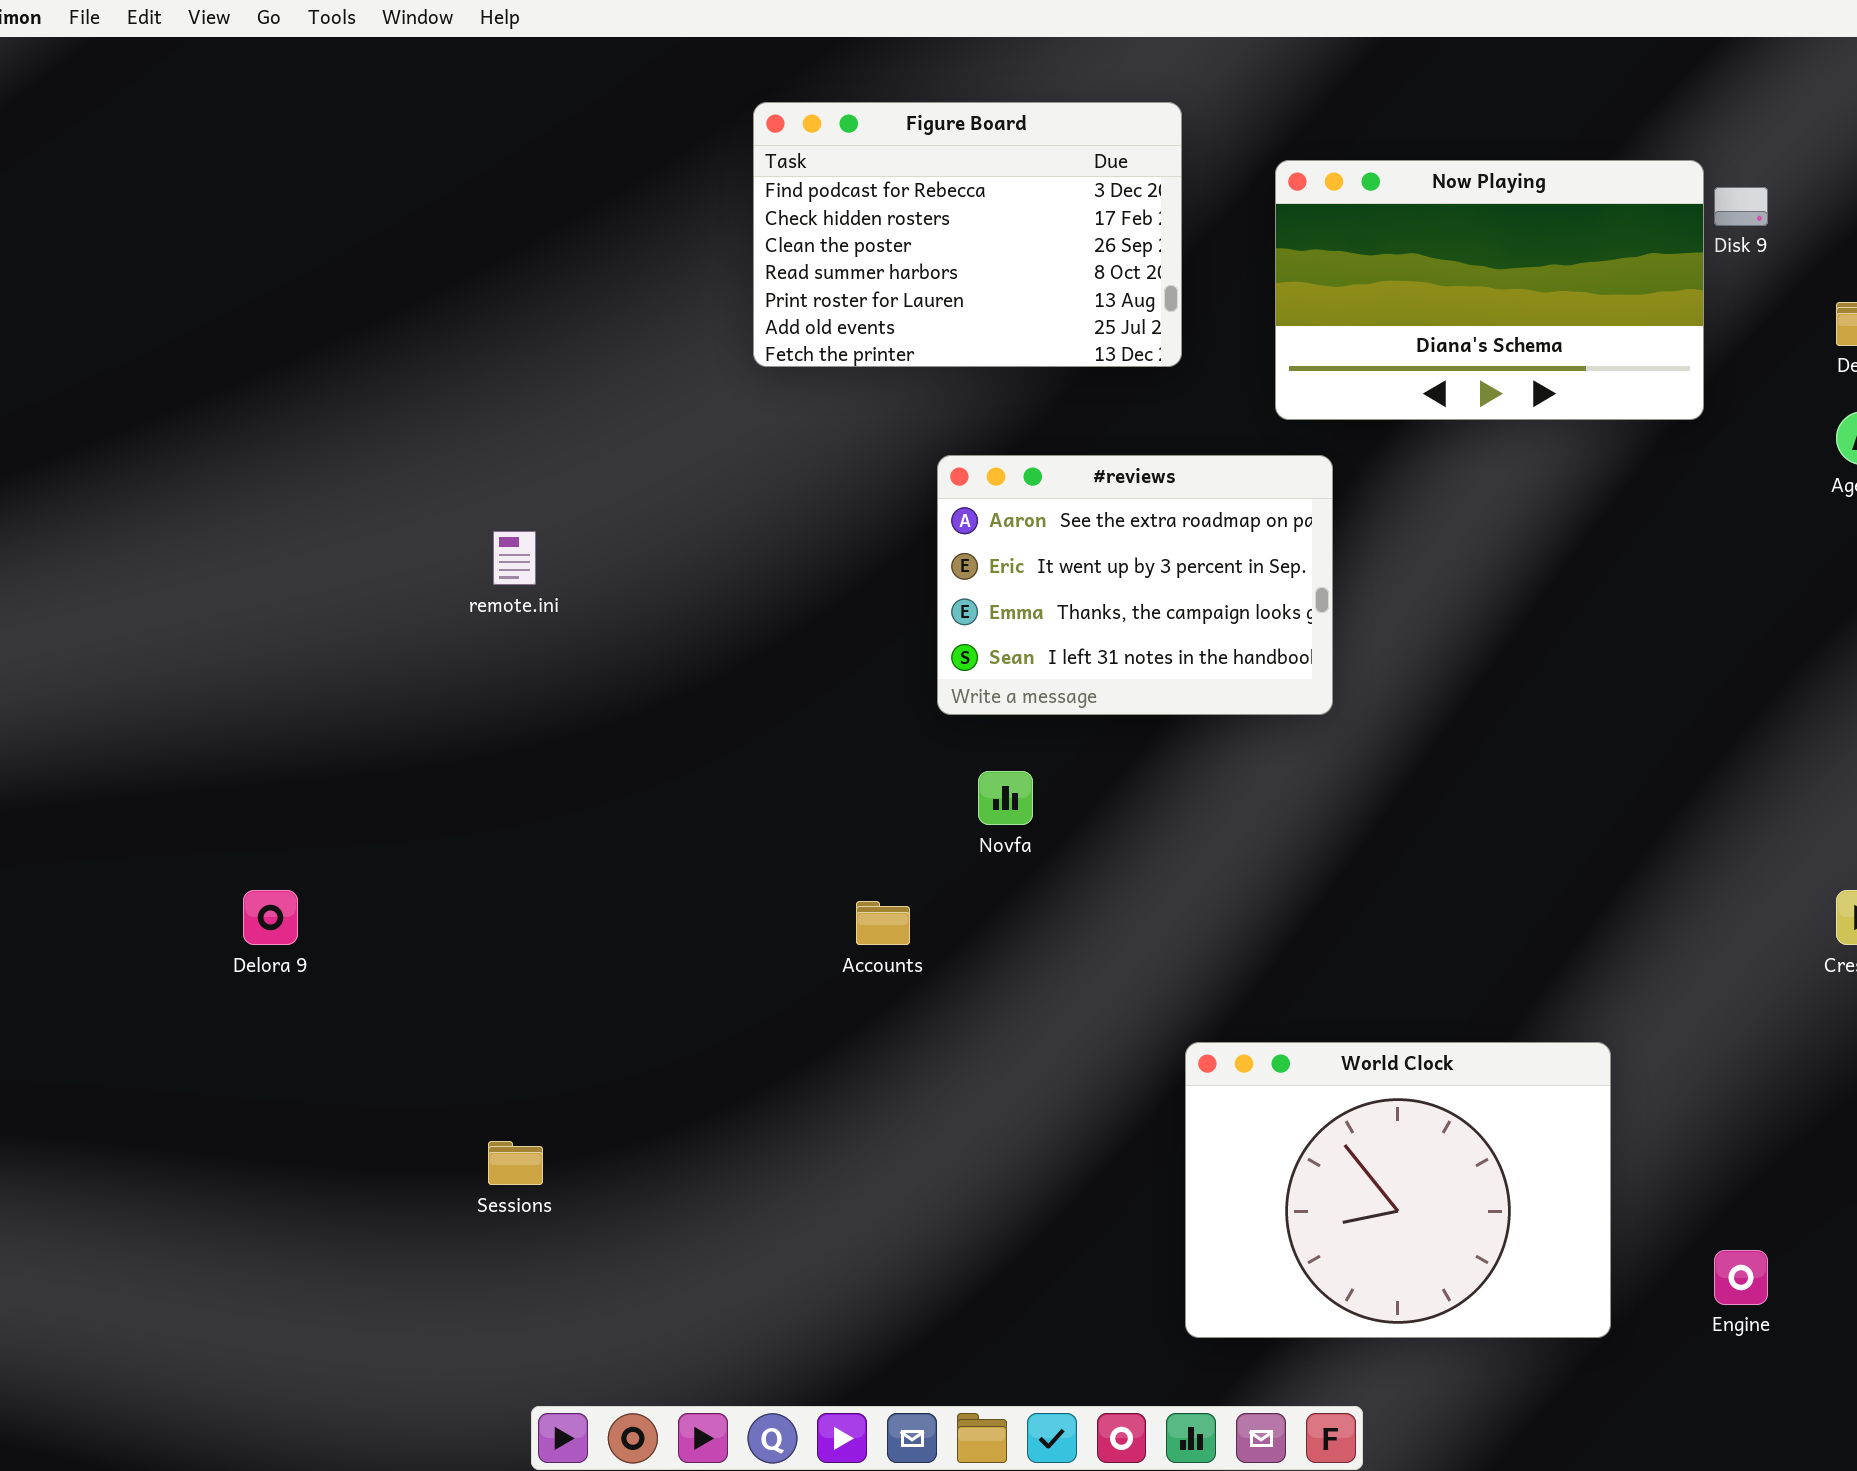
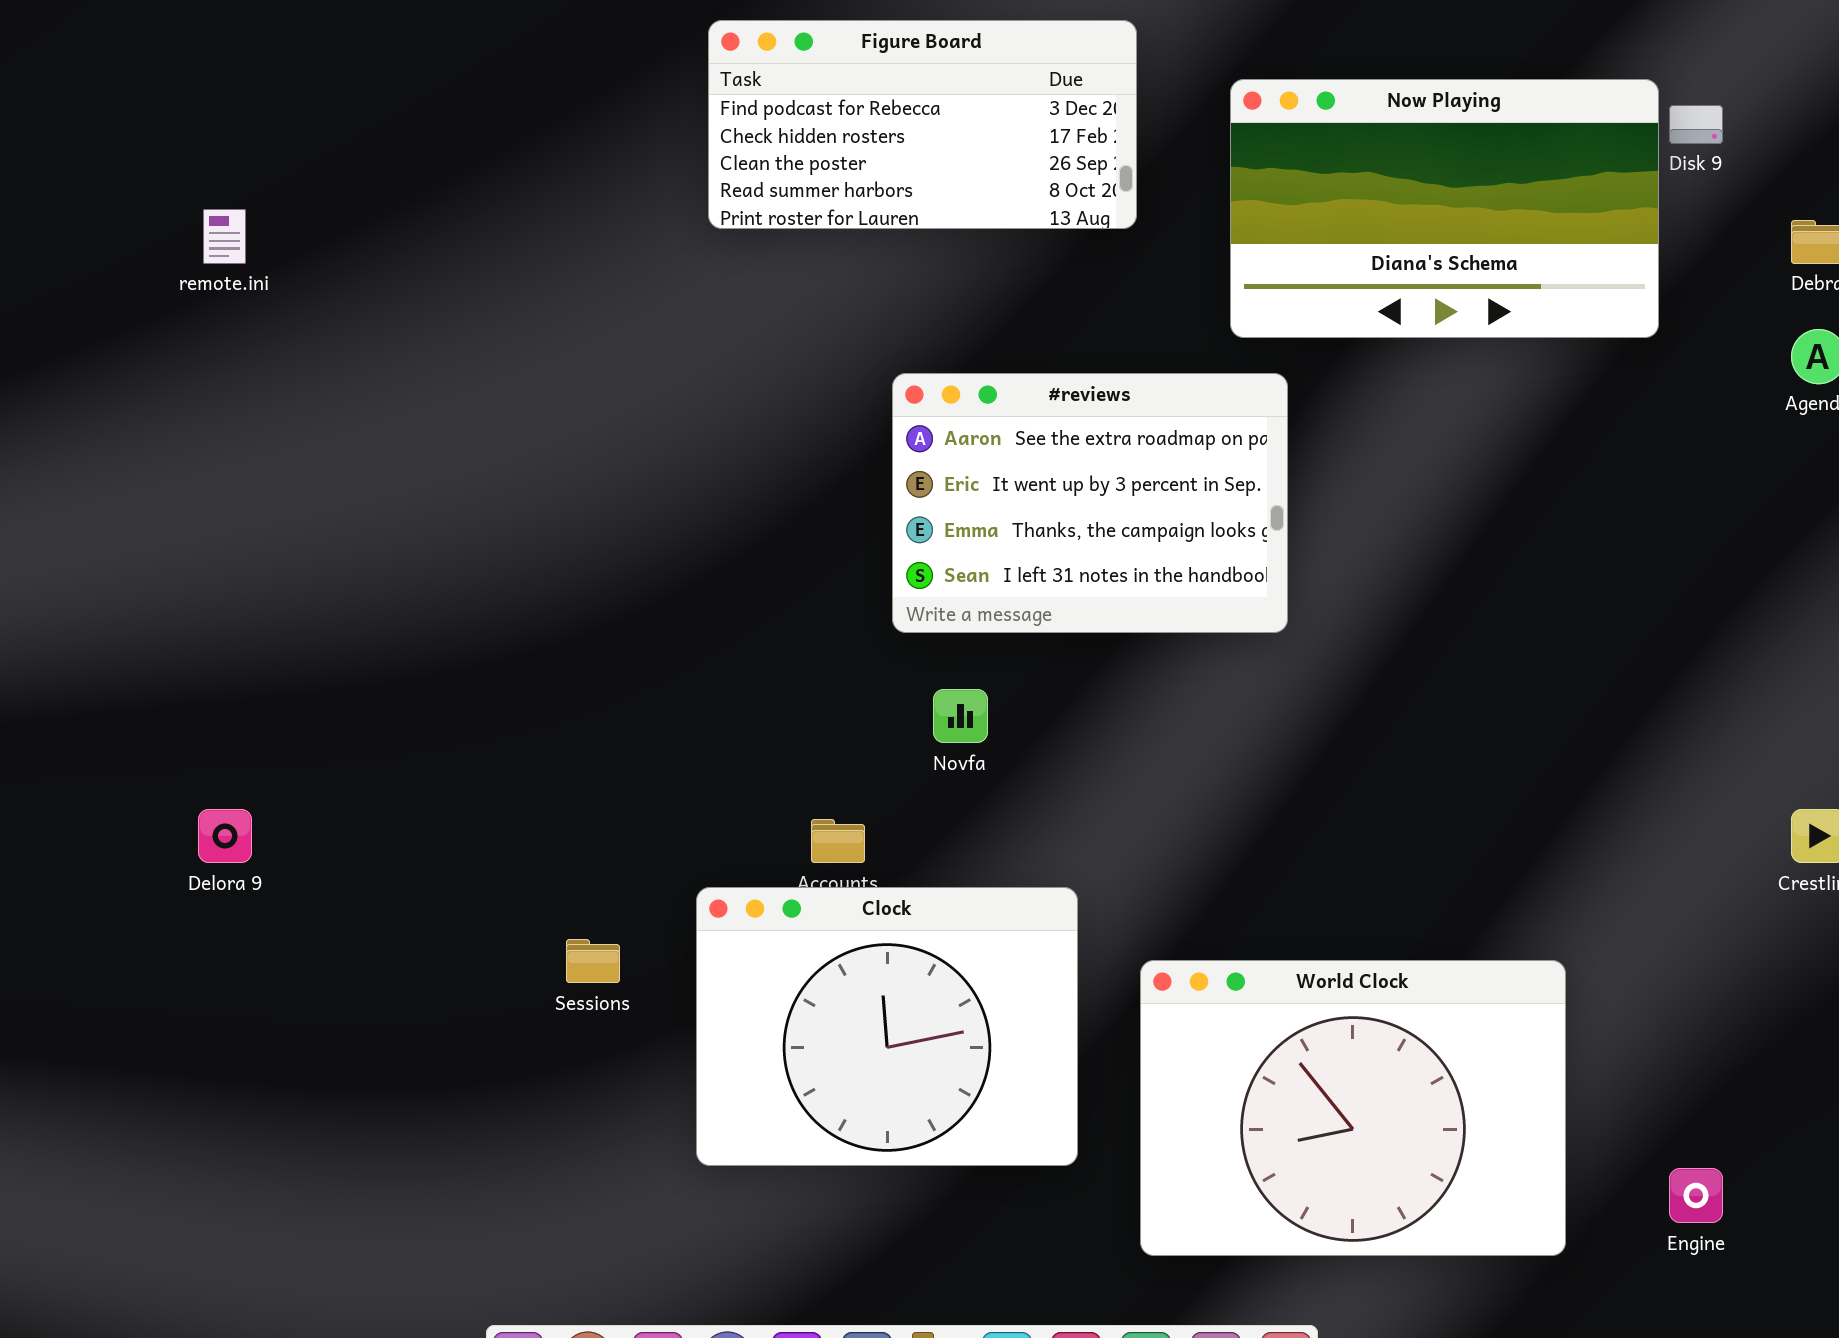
Figure Board: [753,102,1182,367] -> [708,20,1137,229], resized
remote.ini: [493,531,536,585] -> [203,209,246,264], moved
Clock: none -> [696,887,1078,1166], opened
Sessions: [488,1141,543,1185] -> [566,939,620,983], moved

